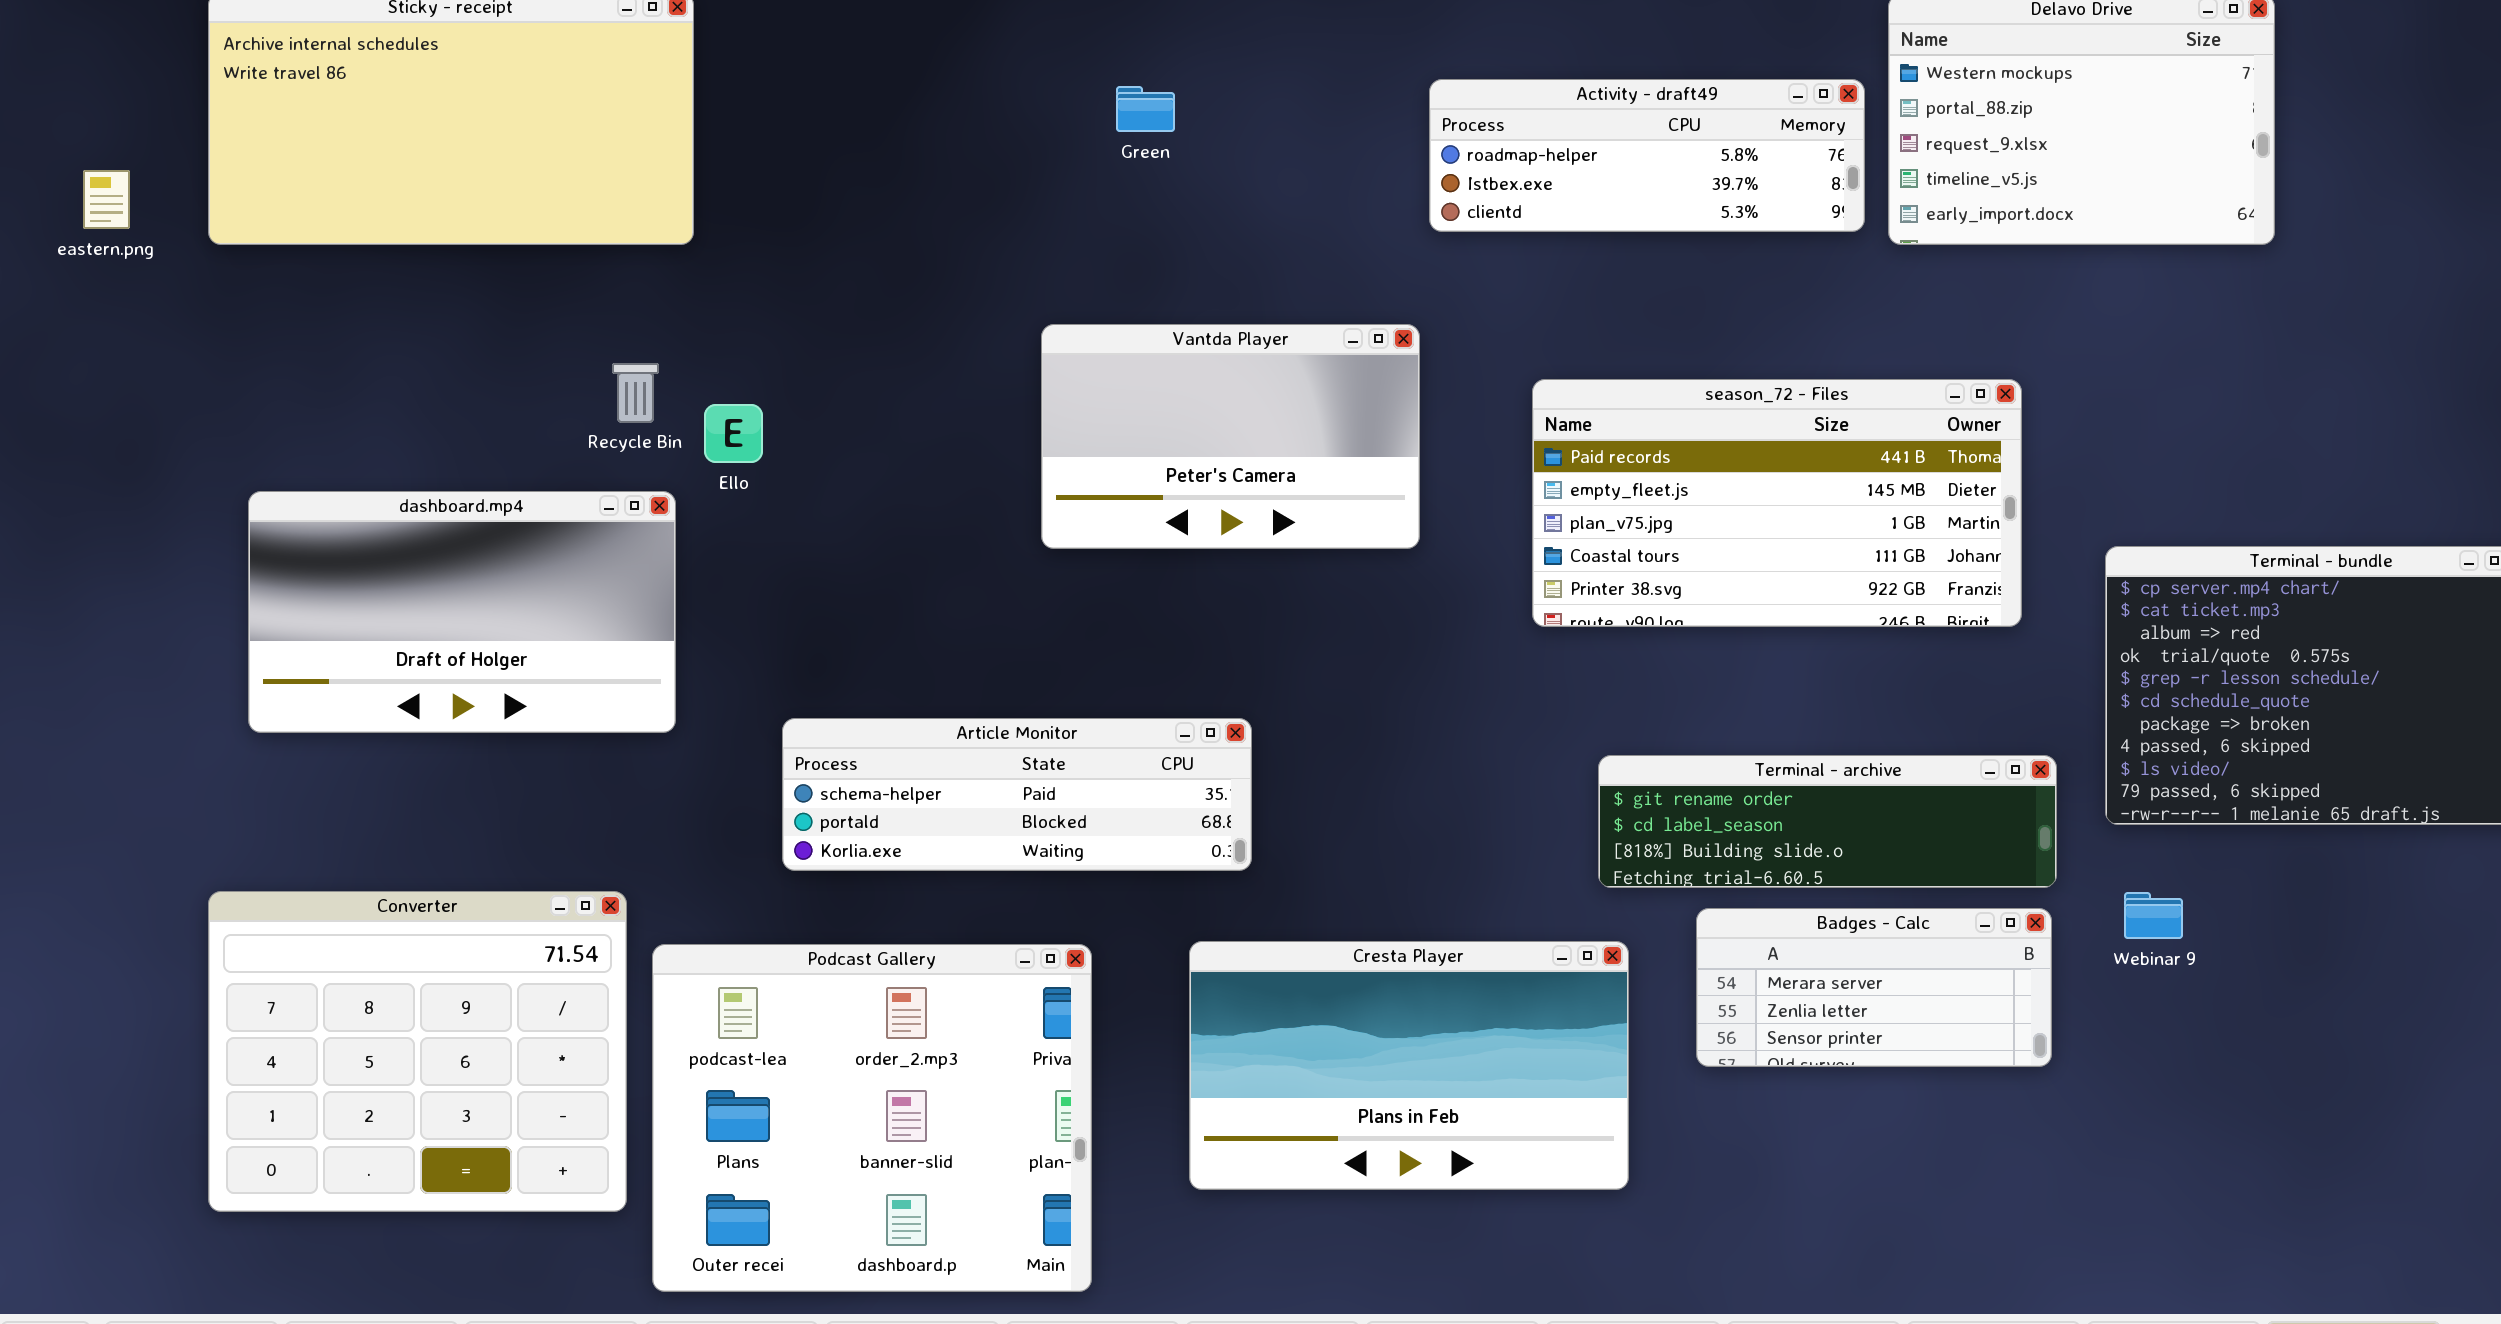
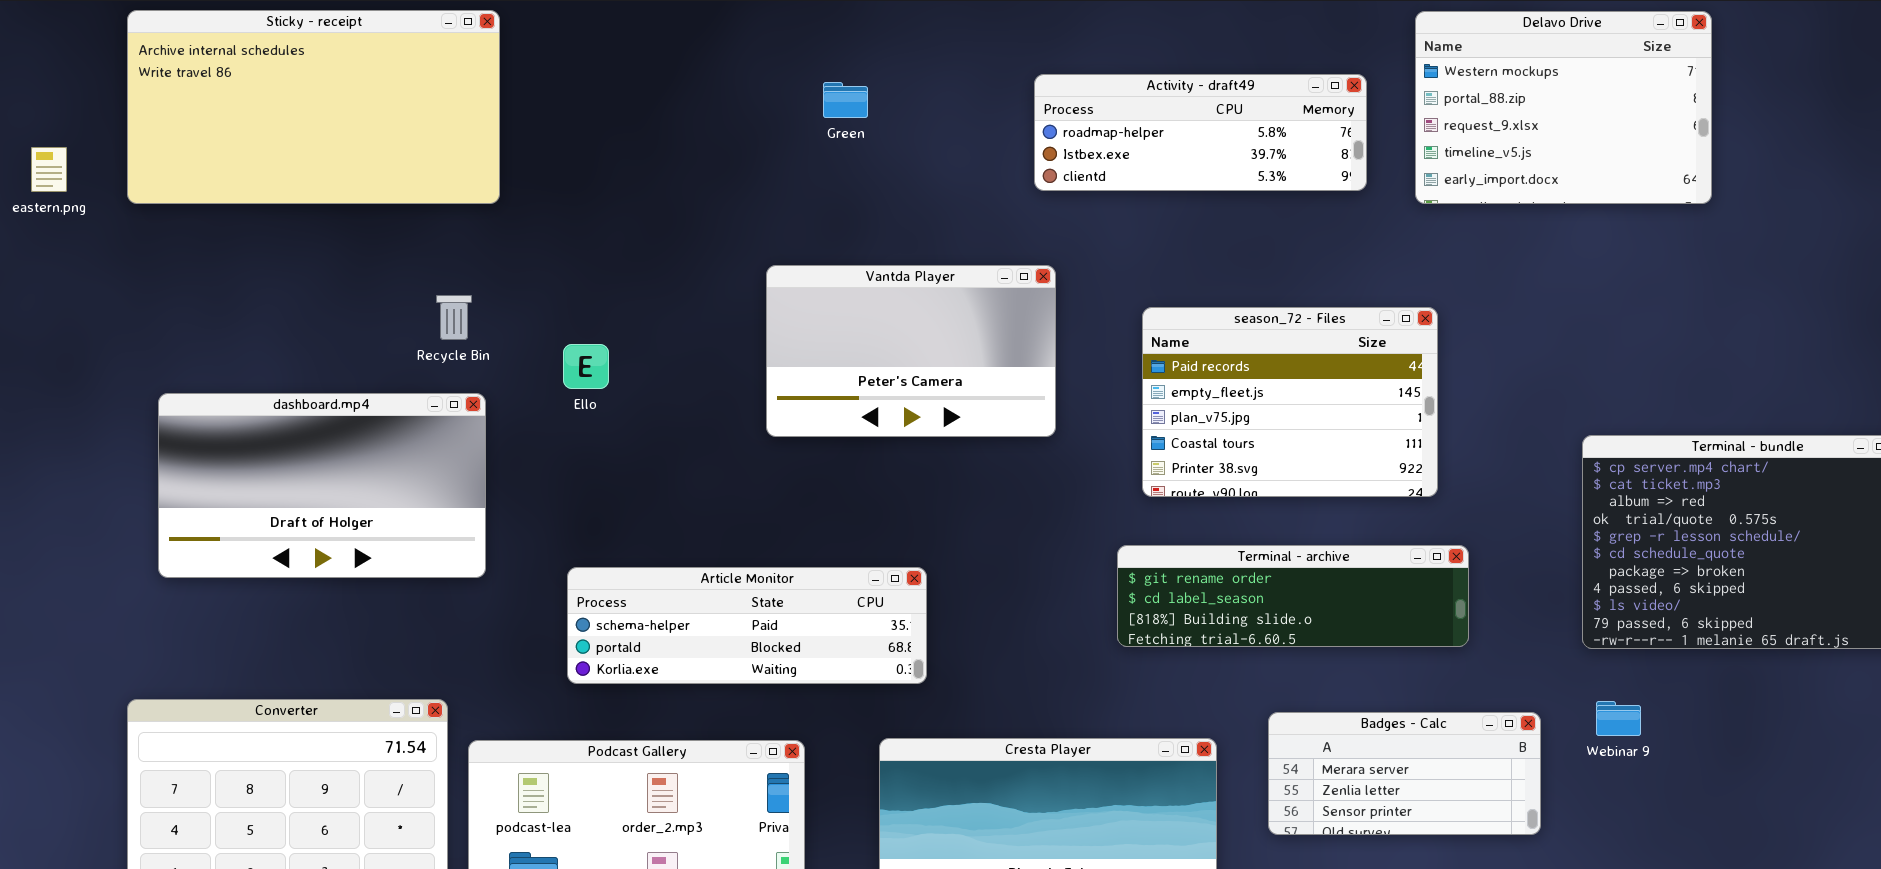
Activity - draft49: [1429,79,1865,232] -> [1034,74,1367,191], moved
season_72 - Files: [1532,379,2022,627] -> [1142,307,1438,497], resized
Ello: [704,404,763,463] -> [563,344,609,389], moved
Terminal - archive: [1598,755,2057,888] -> [1117,545,1469,647], moved

